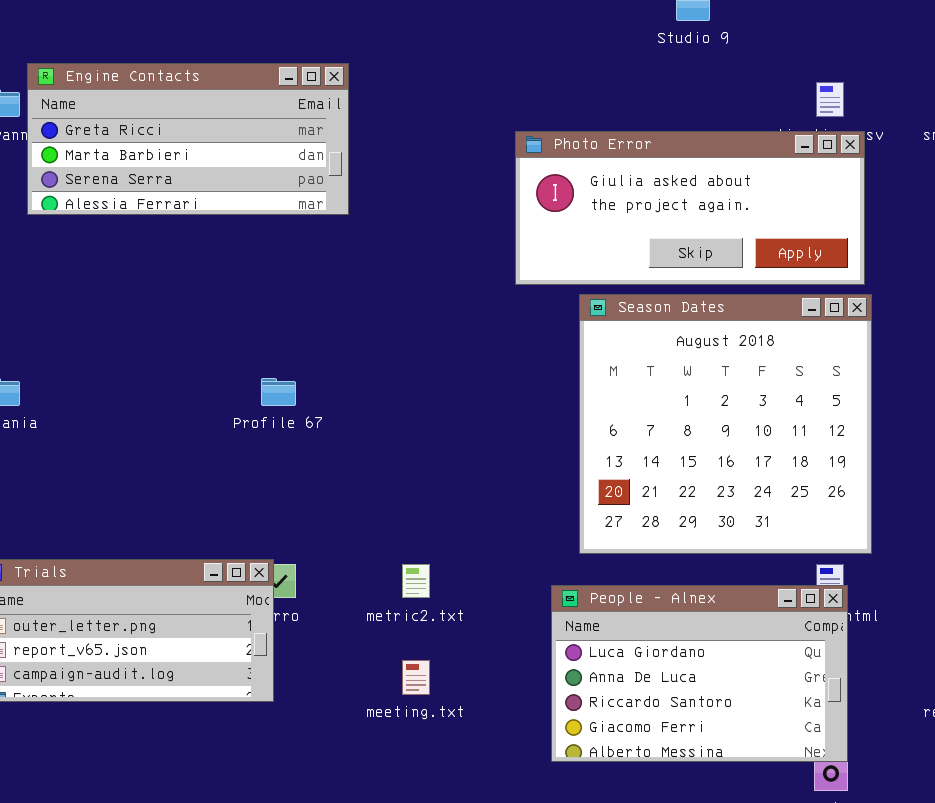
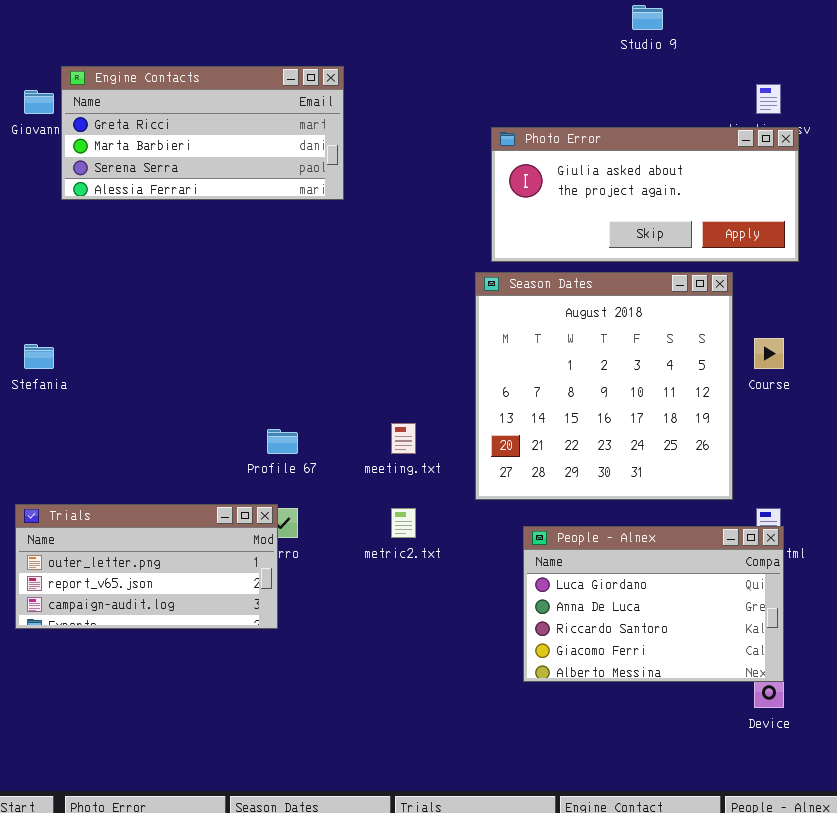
Season Dates: [579,294,872,554] -> [475,272,733,500], moved
Profile 67: [261,378,296,406] -> [267,429,298,454], moved
meeting.txt: [402,660,430,695] -> [391,423,416,454], moved

